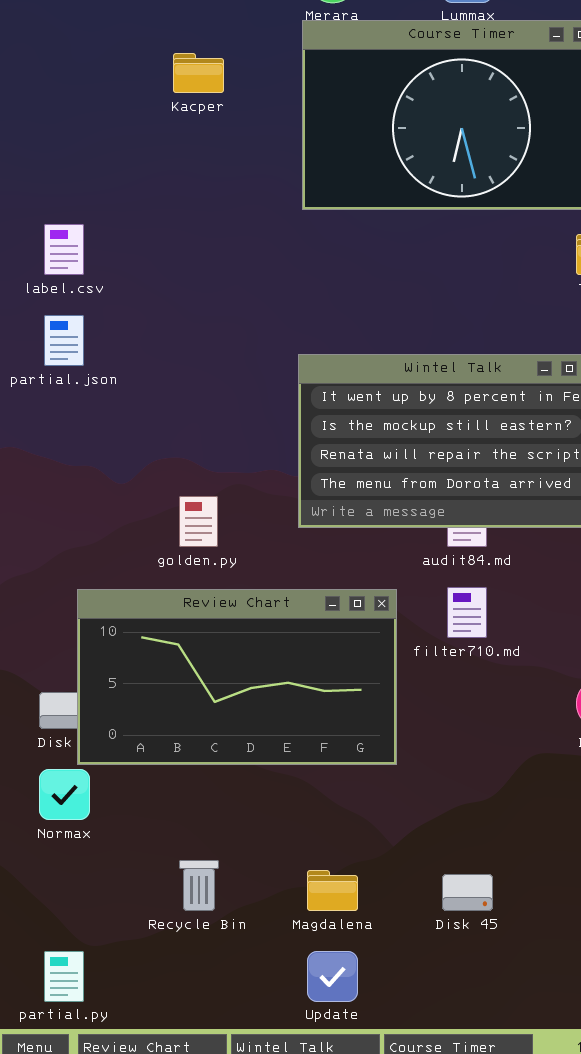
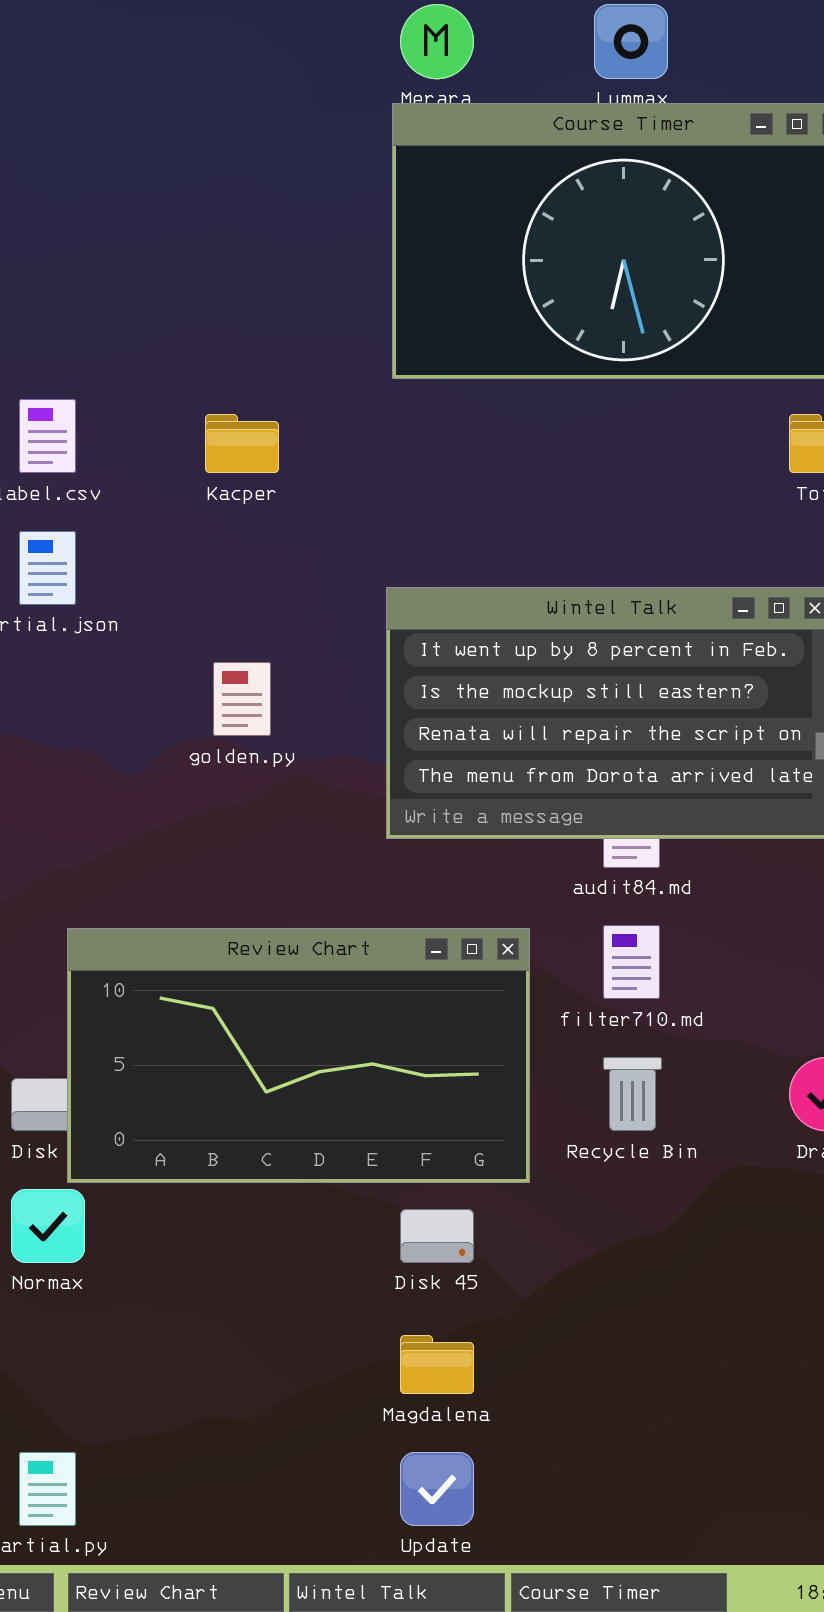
Kacper: [173,53,224,93] -> [205,414,279,473], moved
golden.py: [179,496,218,547] -> [213,662,271,736], moved
Recycle Bin: [179,860,219,911] -> [603,1057,662,1131], moved
Disk 45: [442,874,493,911] -> [400,1209,474,1263], moved

